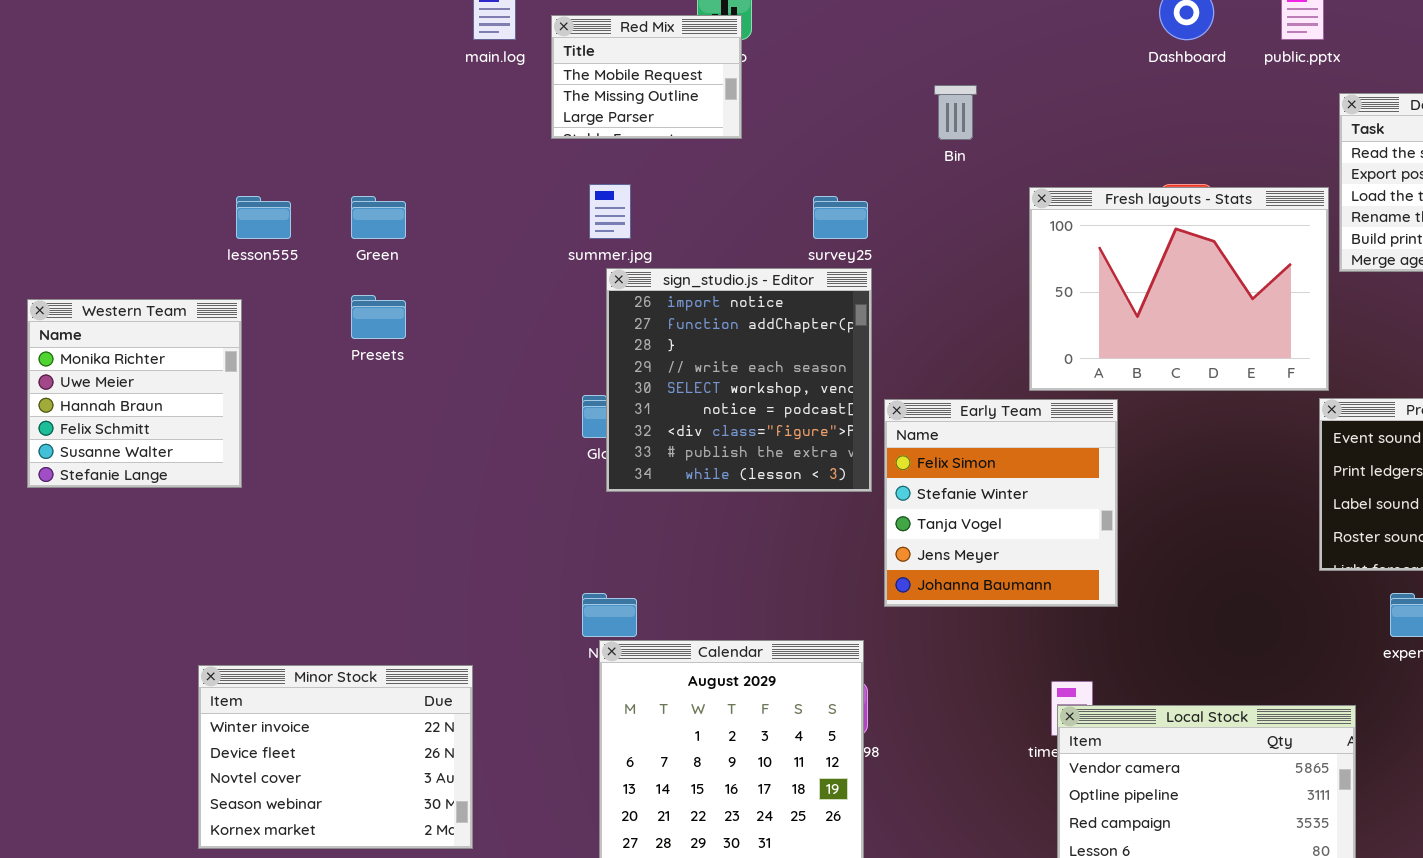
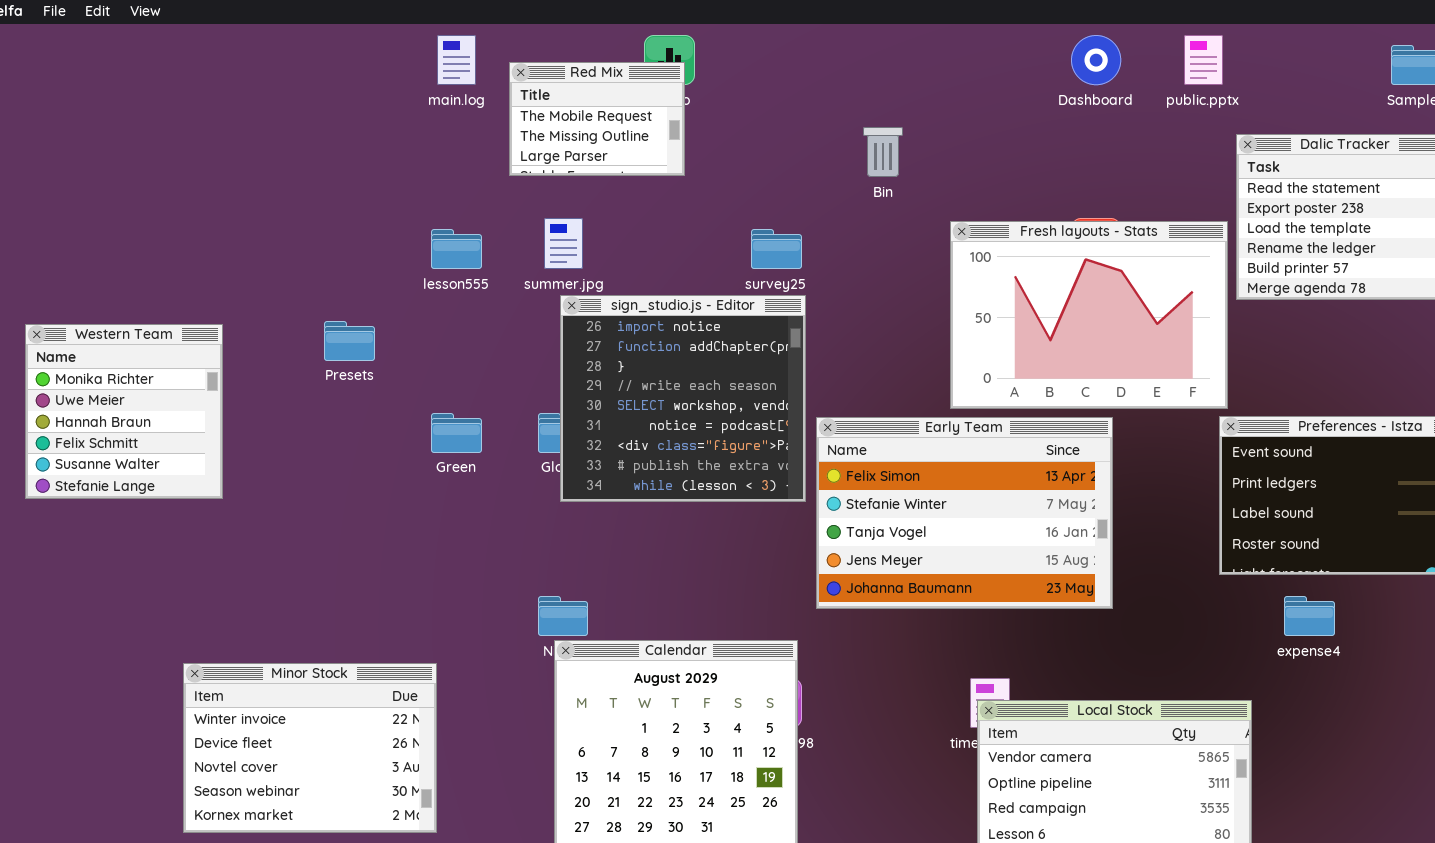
lesson555: [236,196,291,239] -> [431,229,482,269], moved
Green: [351,196,406,239] -> [431,413,482,453], moved
Early Team: [884,399,1118,607] -> [816,417,1113,609], resized

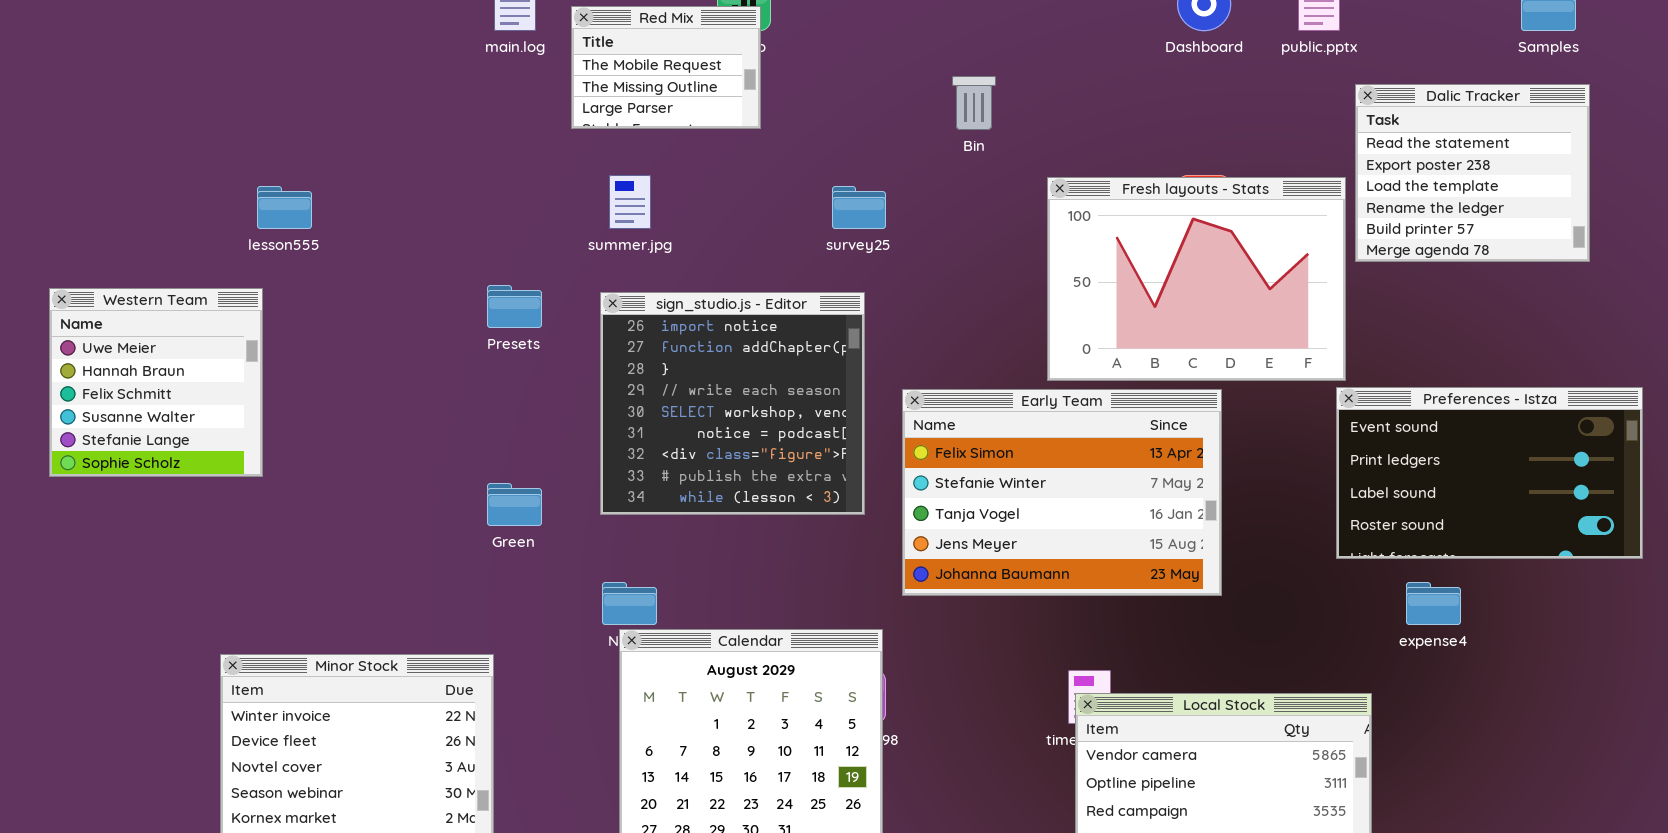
lesson555: [431,229,482,269] -> [257,186,312,229], moved
sign_studio.js - Editor: [560,295,806,502] -> [600,292,865,515], moved
Presets: [324,321,375,361] -> [487,285,542,328], moved
Western Team: [25,324,223,499] -> [49,288,263,477], scrolled down 1 row
Green: [431,413,482,453] -> [487,483,542,526], moved

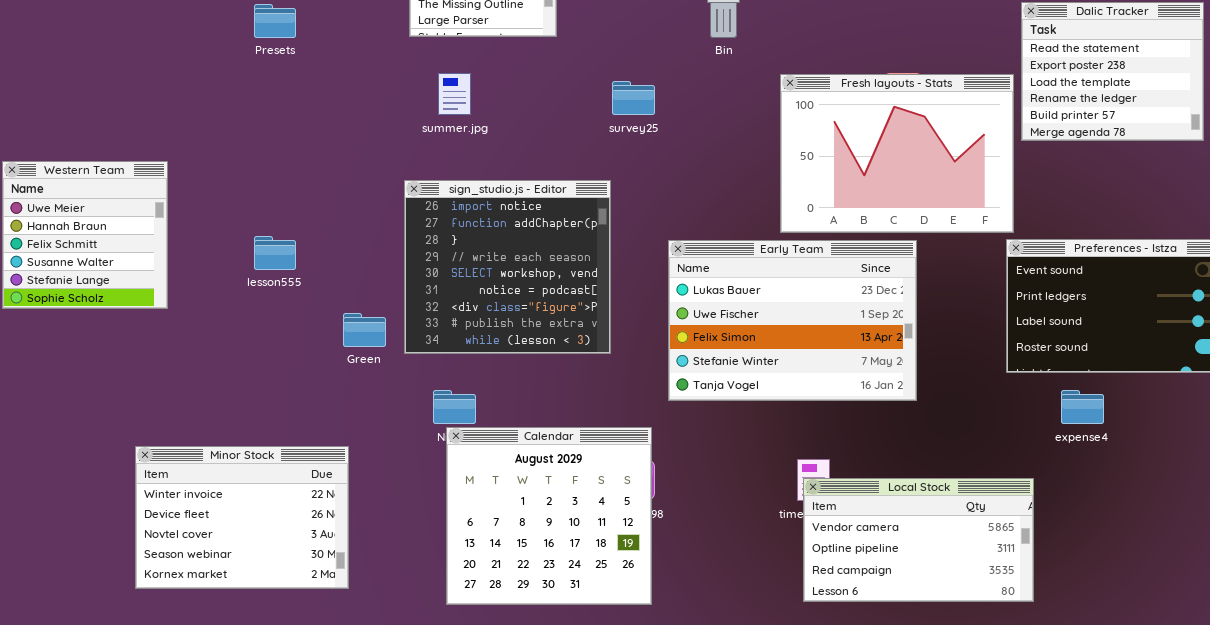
lesson555: [257,186,312,229] -> [254,236,296,270], moved
Presets: [487,285,542,328] -> [254,4,296,38], moved
sign_studio.js - Editor: [600,292,865,515] -> [404,180,611,354], moved
Early Team: [902,389,1222,596] -> [668,240,917,401], scrolled up 2 rows

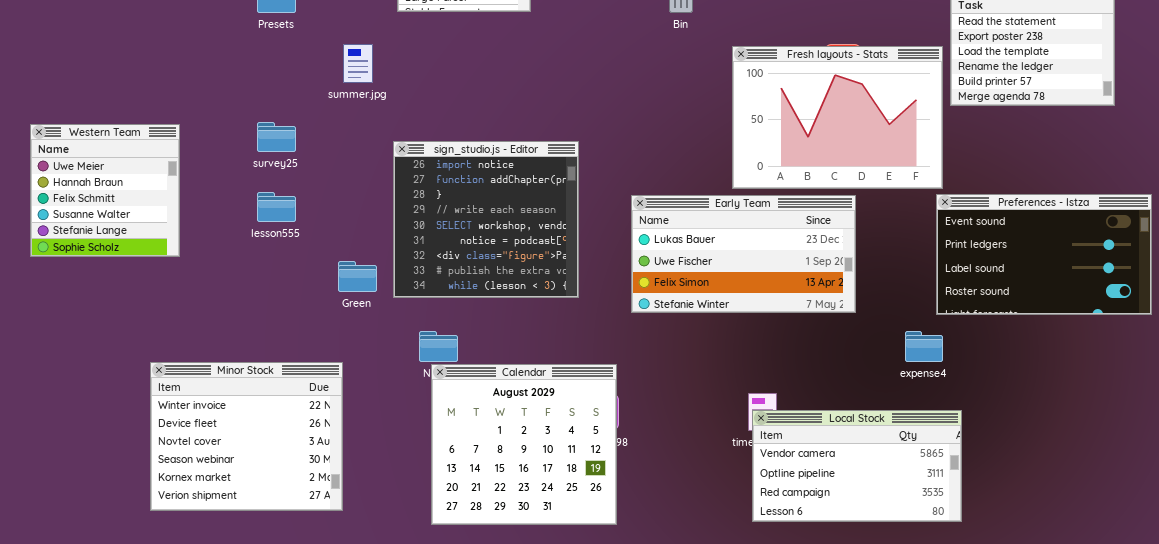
summer.jpg: [438,73,471,115] -> [343,44,373,83], moved
survey25: [612,81,655,115] -> [257,122,296,152], moved
Early Team: [668,240,917,401] -> [631,195,856,313], resized
expense4: [1061,390,1104,424] -> [905,331,943,362], moved
Minor Stock: [135,446,349,589] -> [150,362,343,511], resized

